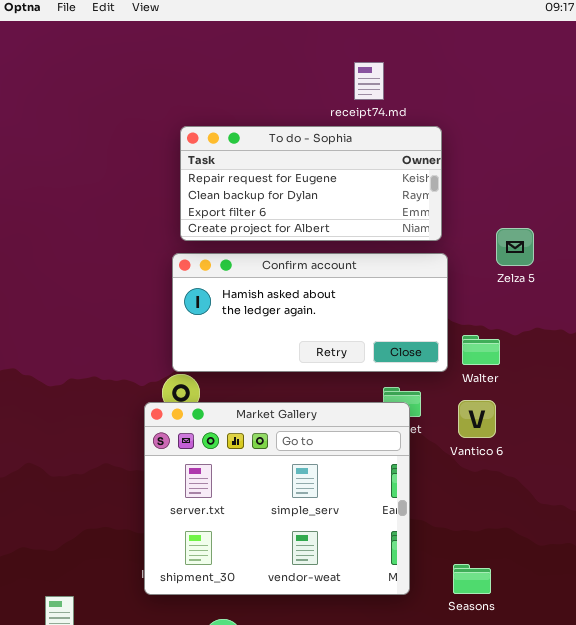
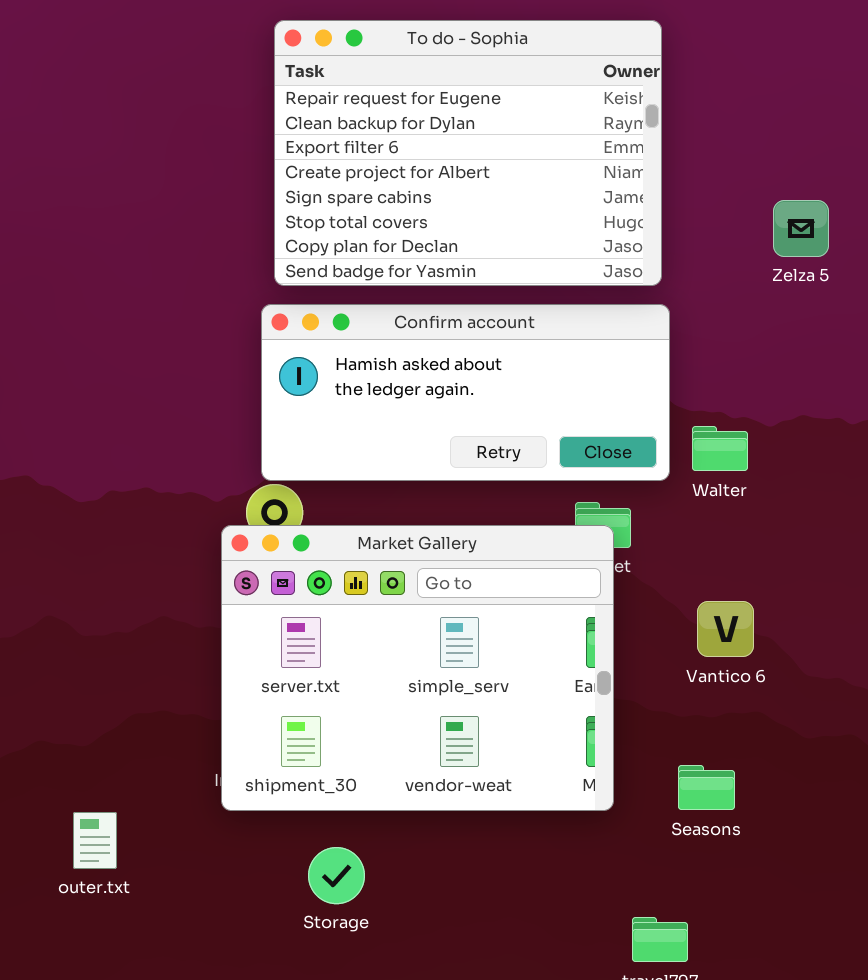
To do - Sophia: [180,126,442,241] -> [274,20,662,286], resized
Zelza 5: [496,228,534,266] -> [773,200,829,257], moved
Vantico 6: [458,400,496,438] -> [697,601,754,657], moved

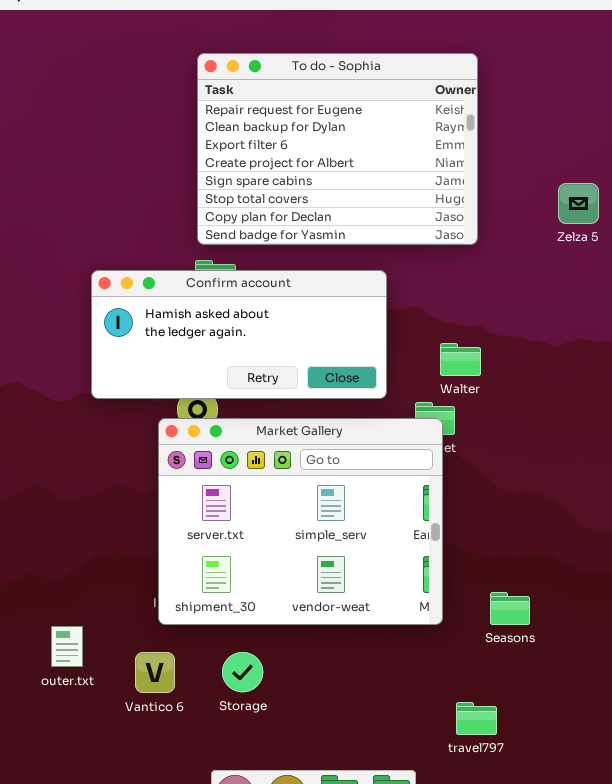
Confirm account: [261,304,670,481] -> [91,270,387,399], moved
Walter: [692,426,748,471] -> [440,343,481,376], moved
Vantico 6: [697,601,754,657] -> [135,652,175,693], moved

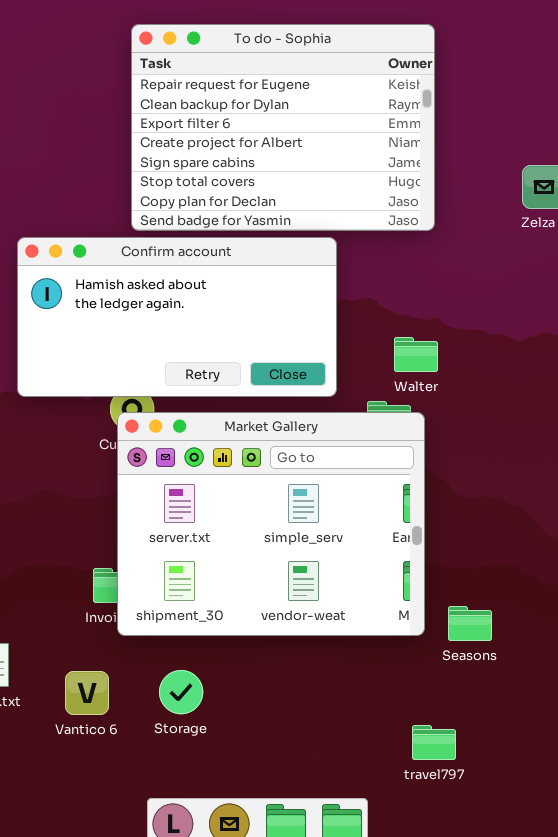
Confirm account: [91,270,387,399] -> [17,237,337,397], resized
Market Gallery: [158,418,443,625] -> [117,412,425,636], moved

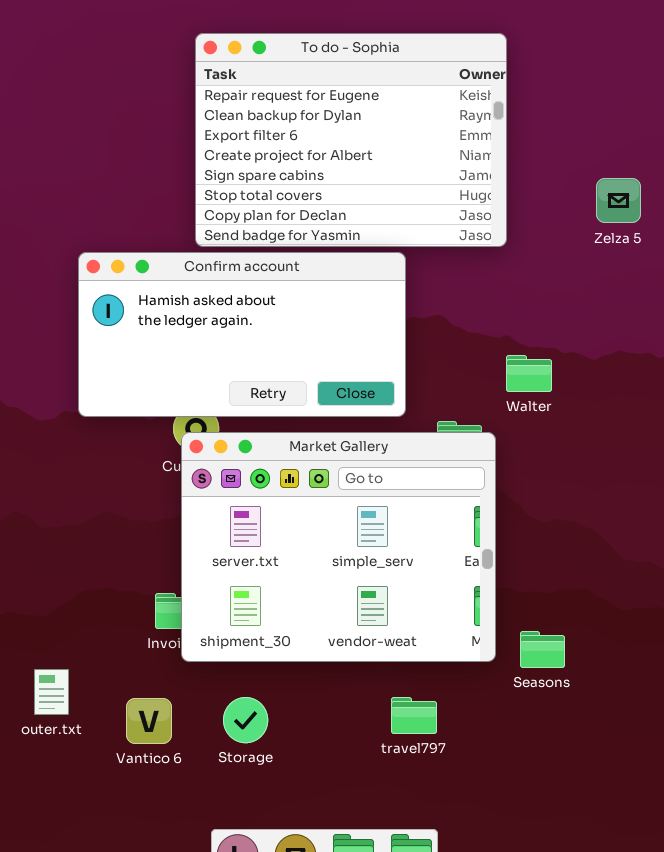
Walter: [394,337,438,372] -> [506,355,552,392], moved
travel797: [412,725,456,760] -> [391,697,437,734], moved

